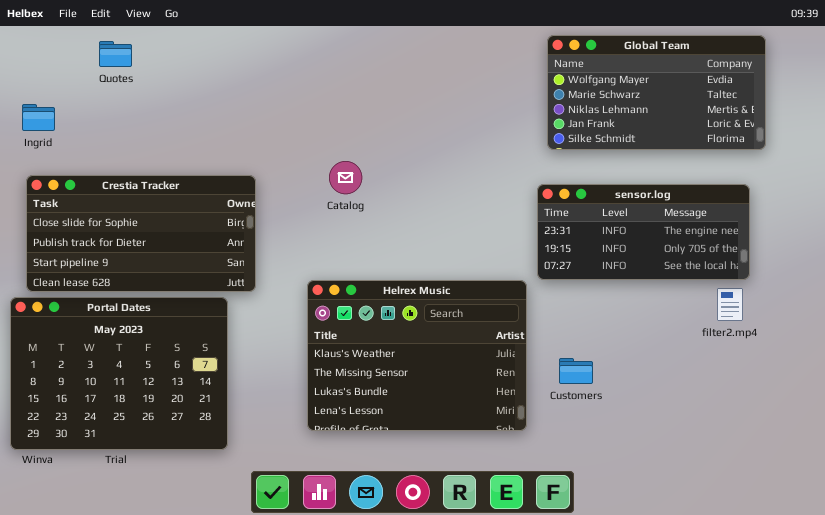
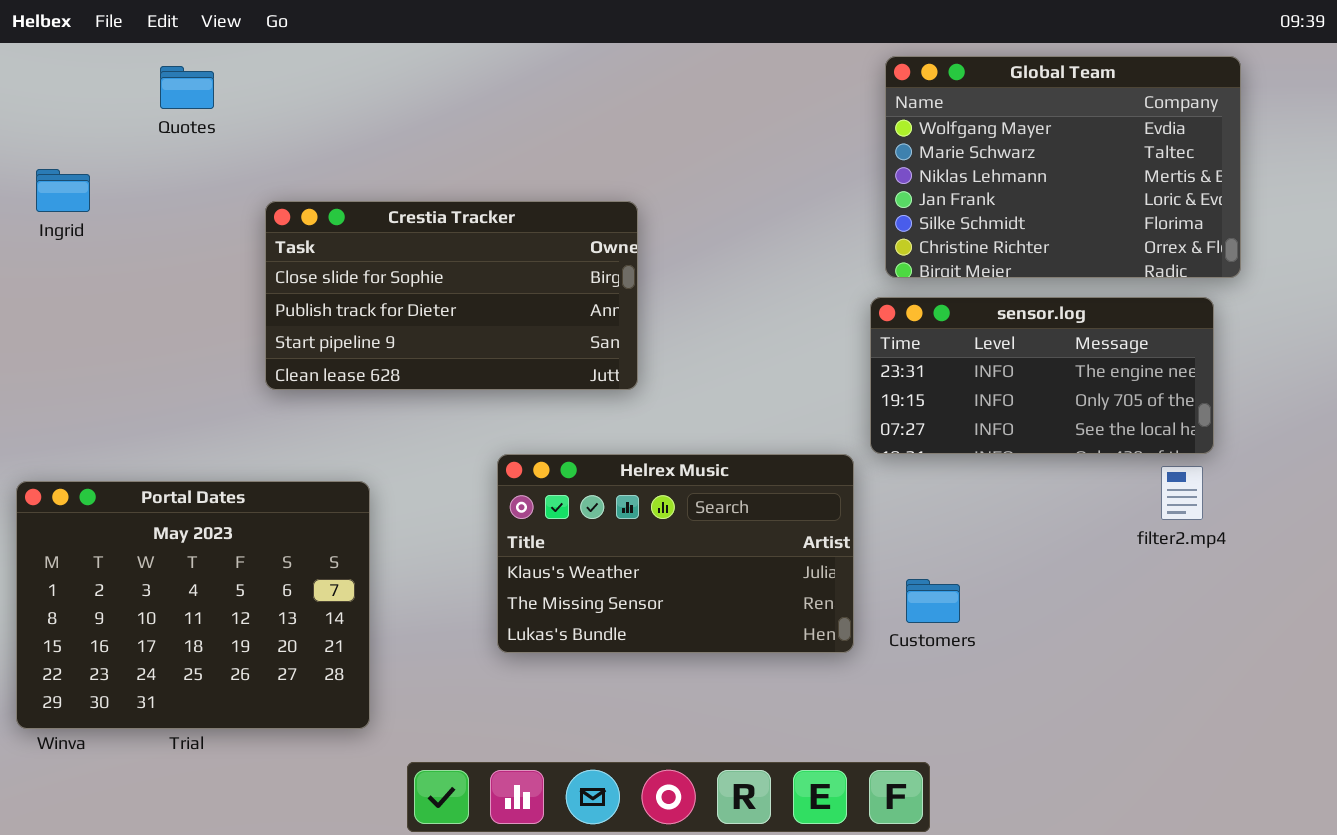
Global Team: [547,35,766,150] -> [885,56,1241,278], resized
Crestia Tracker: [26,175,256,292] -> [265,201,638,390], moved
Helrex Music: [307,280,527,431] -> [497,454,854,653], resized

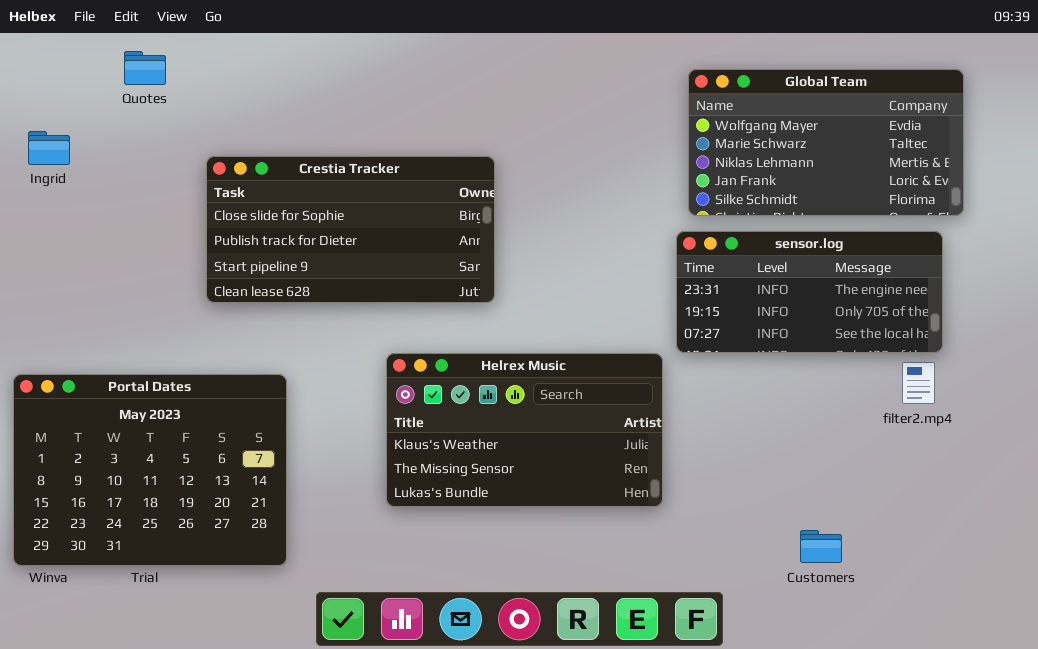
Global Team: [885,56,1241,278] -> [688,69,964,216], resized
Customers: [906,579,960,623] -> [800,530,842,563], moved

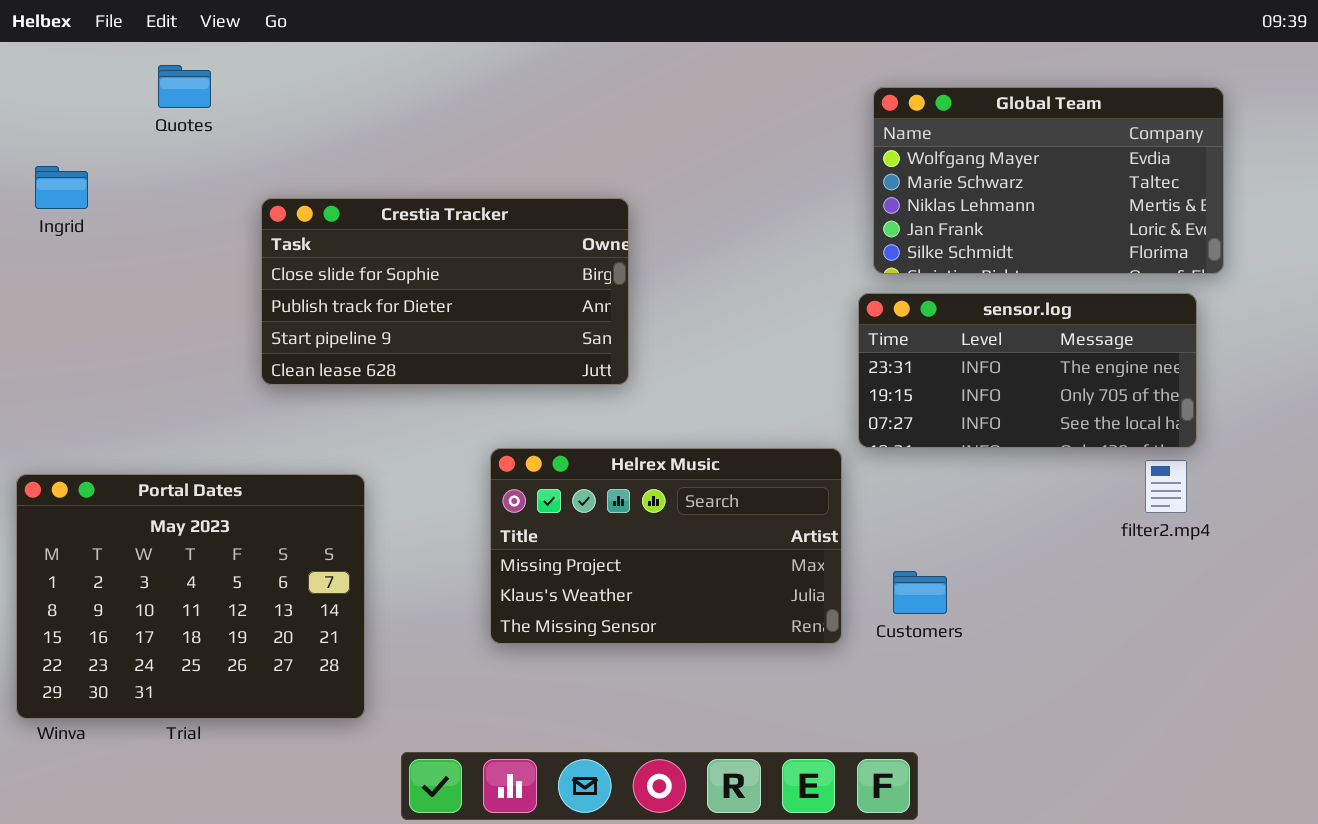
Helrex Music: [386,353,663,507] -> [490,448,842,644], scrolled up 1 row
Customers: [800,530,842,563] -> [893,571,947,614], moved

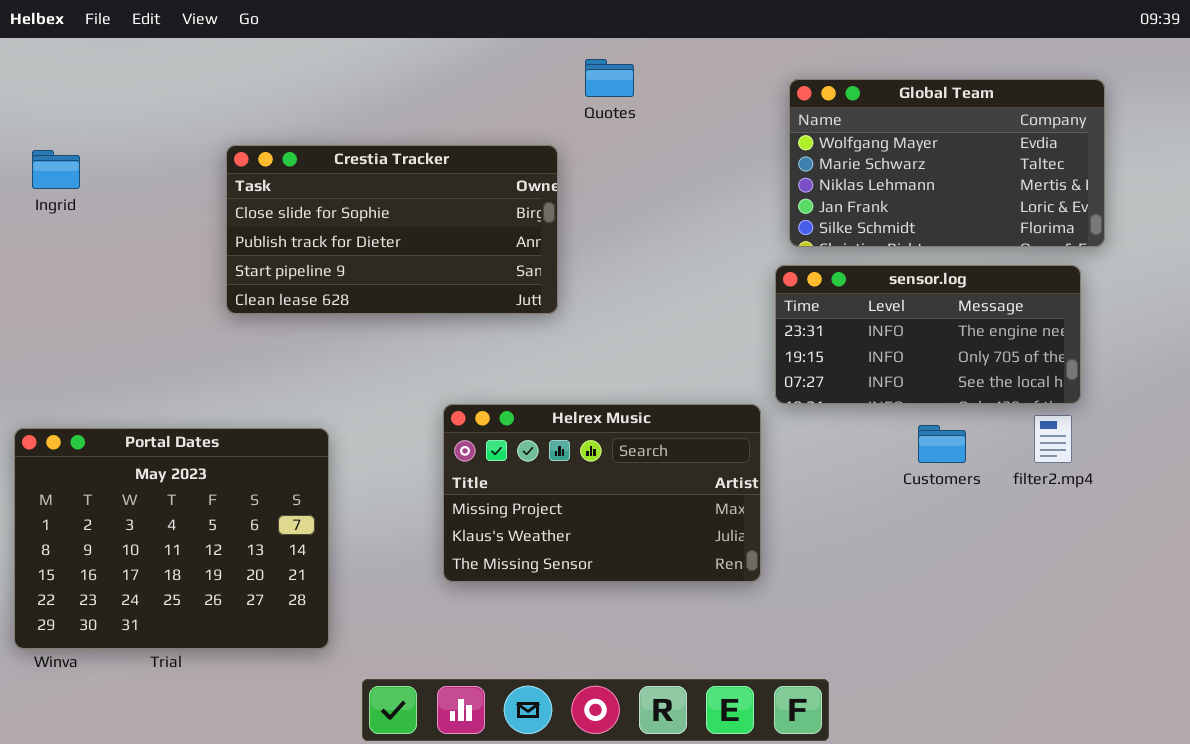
Quotes: [158,65,211,108] -> [585,59,634,97], moved
Crestia Tracker: [261,198,629,385] -> [226,145,558,314], moved
Customers: [893,571,947,614] -> [918,425,966,463], moved

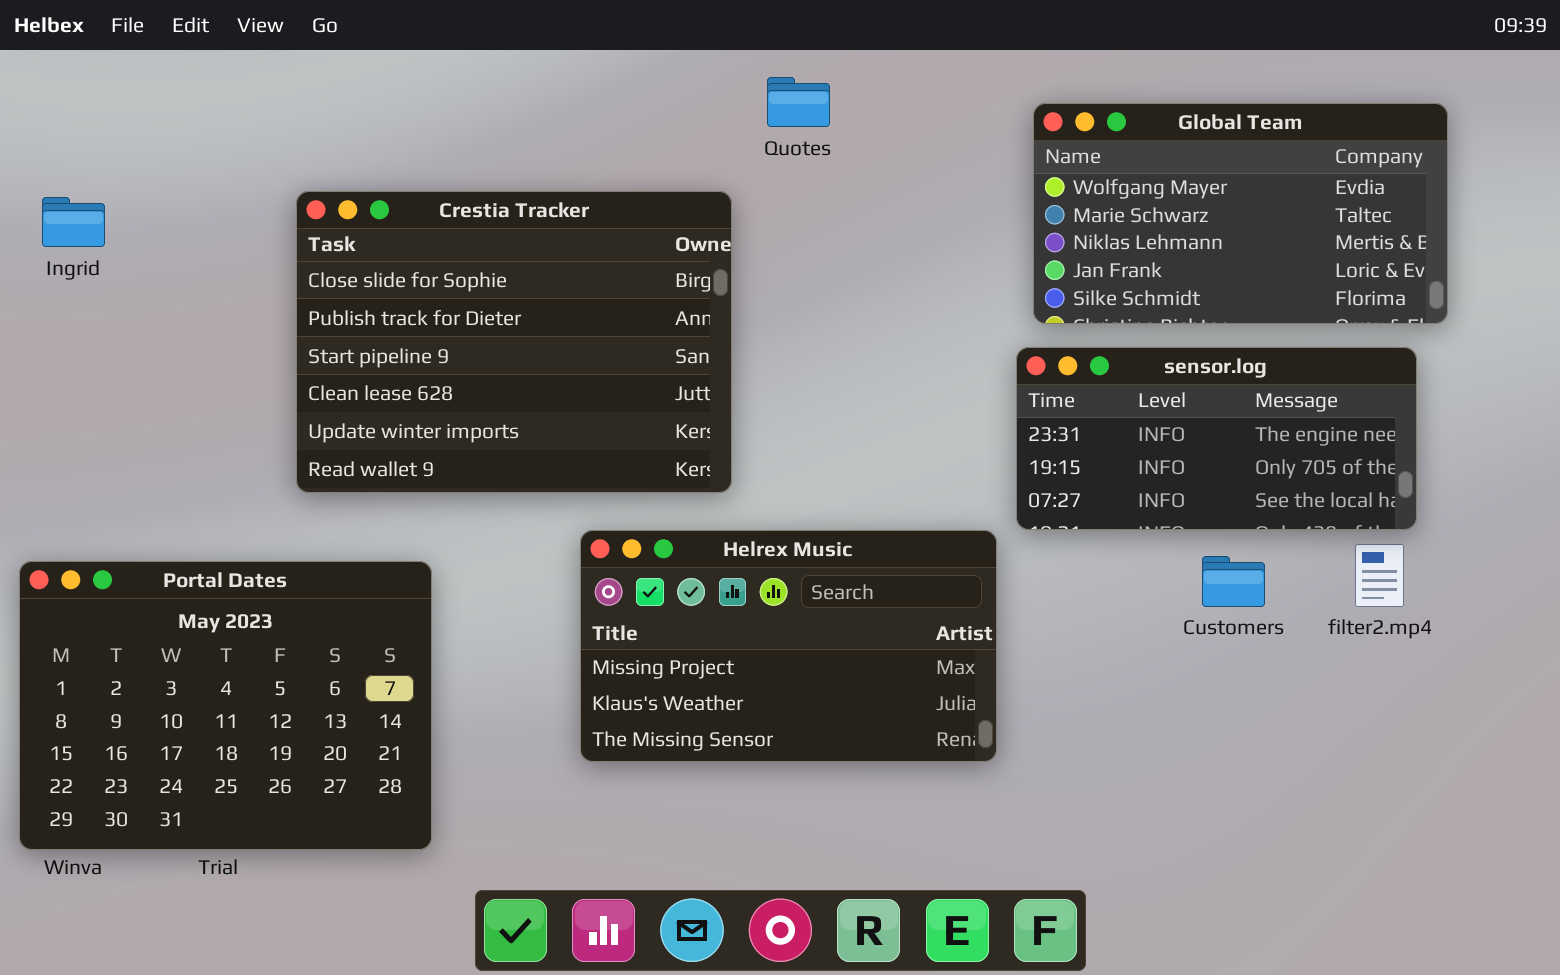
Crestia Tracker: [226,145,558,314] -> [296,191,732,493], resized

